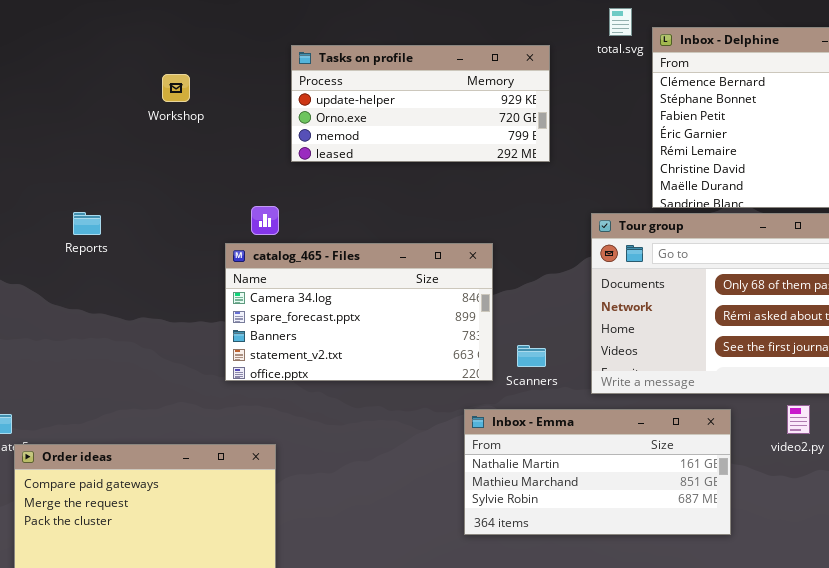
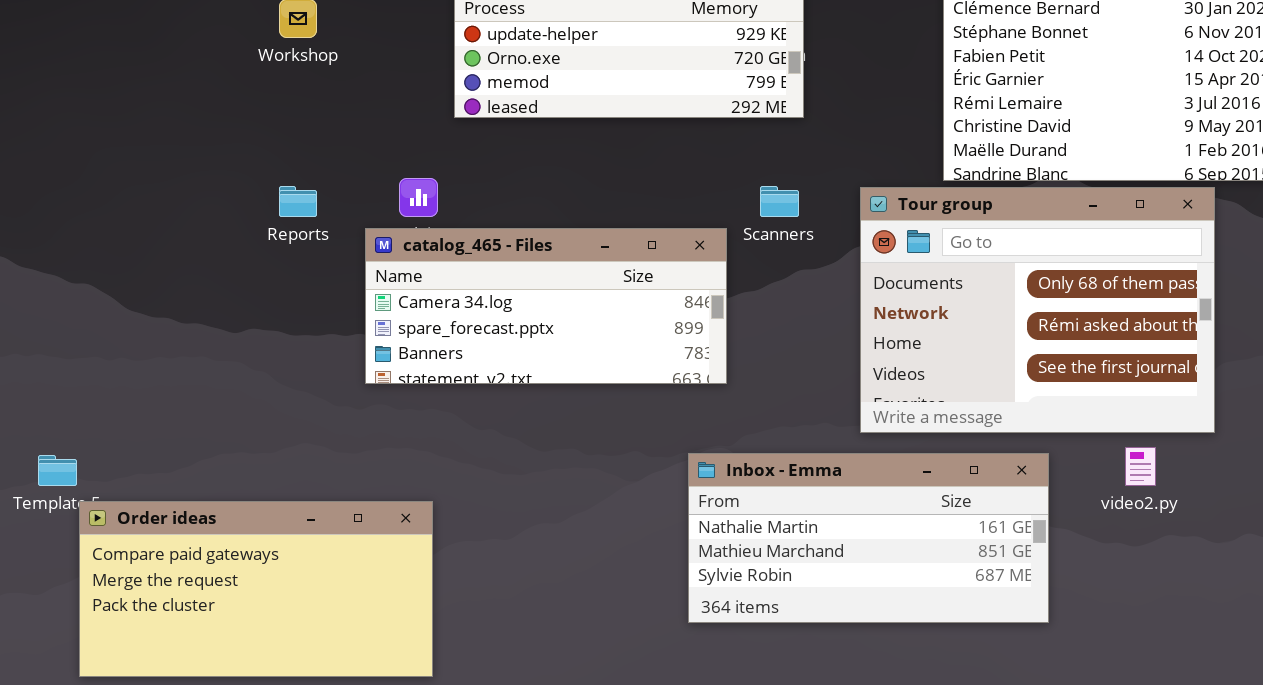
Reports: [73,212,101,235] -> [279,186,317,217], moved
catalog_465 - Files: [225,243,493,381] -> [365,228,727,384], resized
Scanners: [517,345,546,367] -> [760,186,799,217], moved

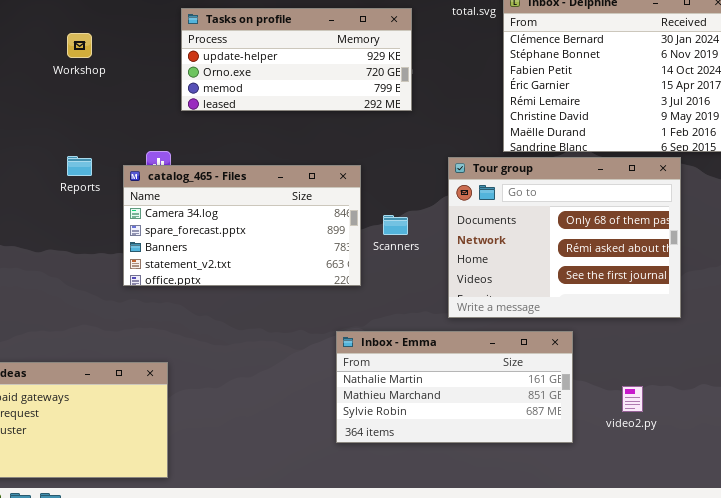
Scanners: [760,186,799,217] -> [383,215,408,235], moved
catalog_465 - Files: [365,228,727,384] -> [123,165,361,286], resized
video2.py: [1125,447,1156,486] -> [622,386,643,412], moved

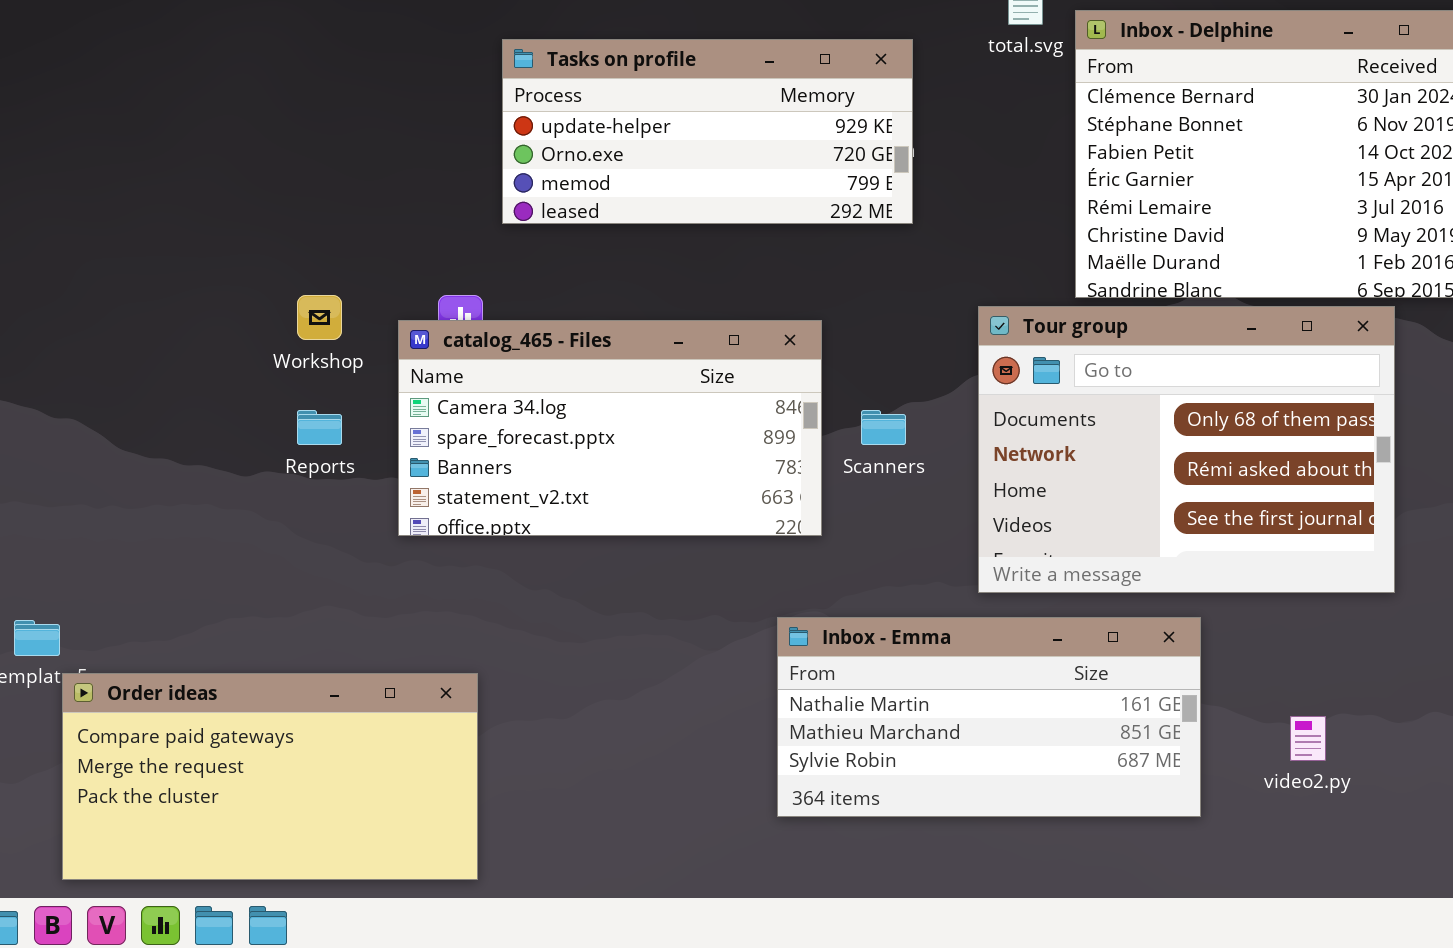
Workshop: [67,33,92,58] -> [297,295,342,340], moved
Reports: [67,156,92,176] -> [297,410,342,445], moved

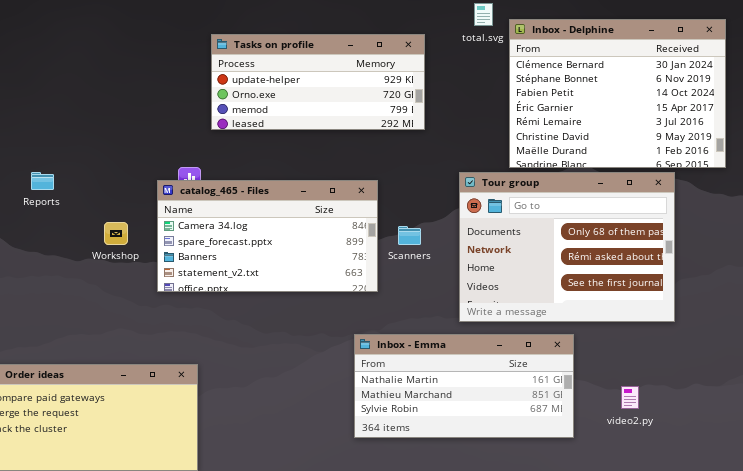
Workshop: [297,295,342,340] -> [104,222,128,245], moved
Reports: [297,410,342,445] -> [31,172,54,190], moved

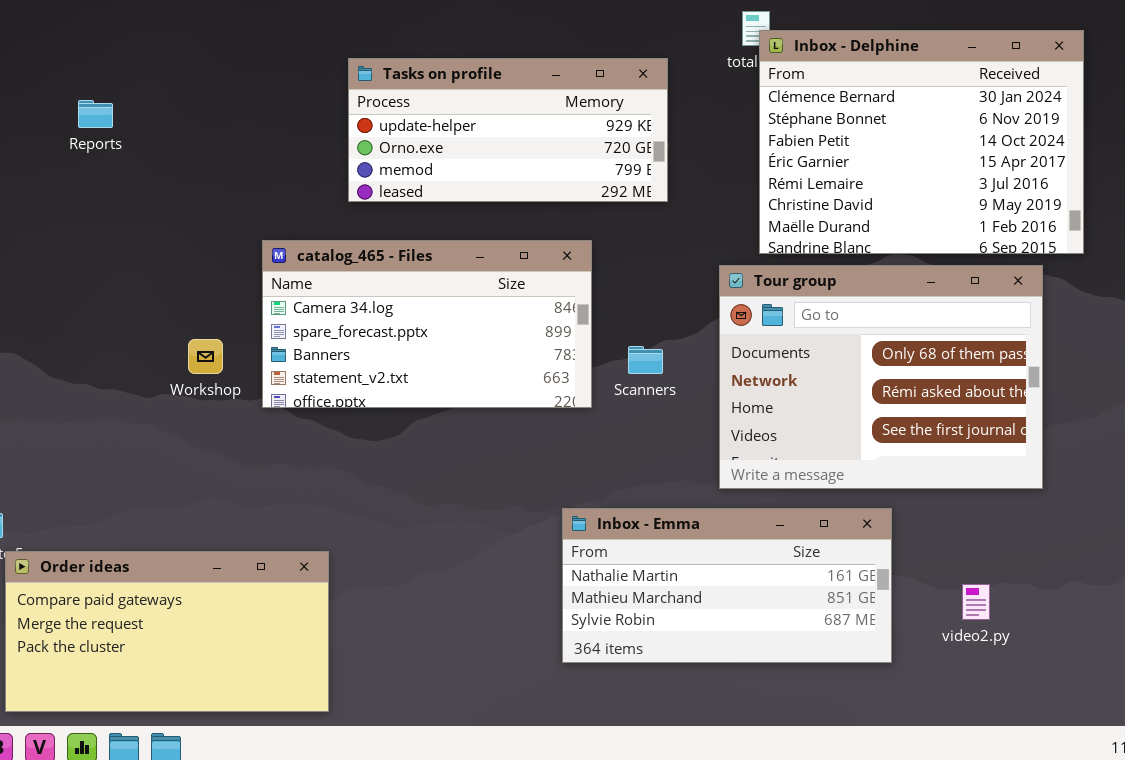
Inbox - Delphine: [509,19,726,168] -> [759,30,1084,254], moved
Reports: [31,172,54,190] -> [78,100,113,128], moved
catalog_465 - Files: [157,180,378,292] -> [262,240,592,408], moved

